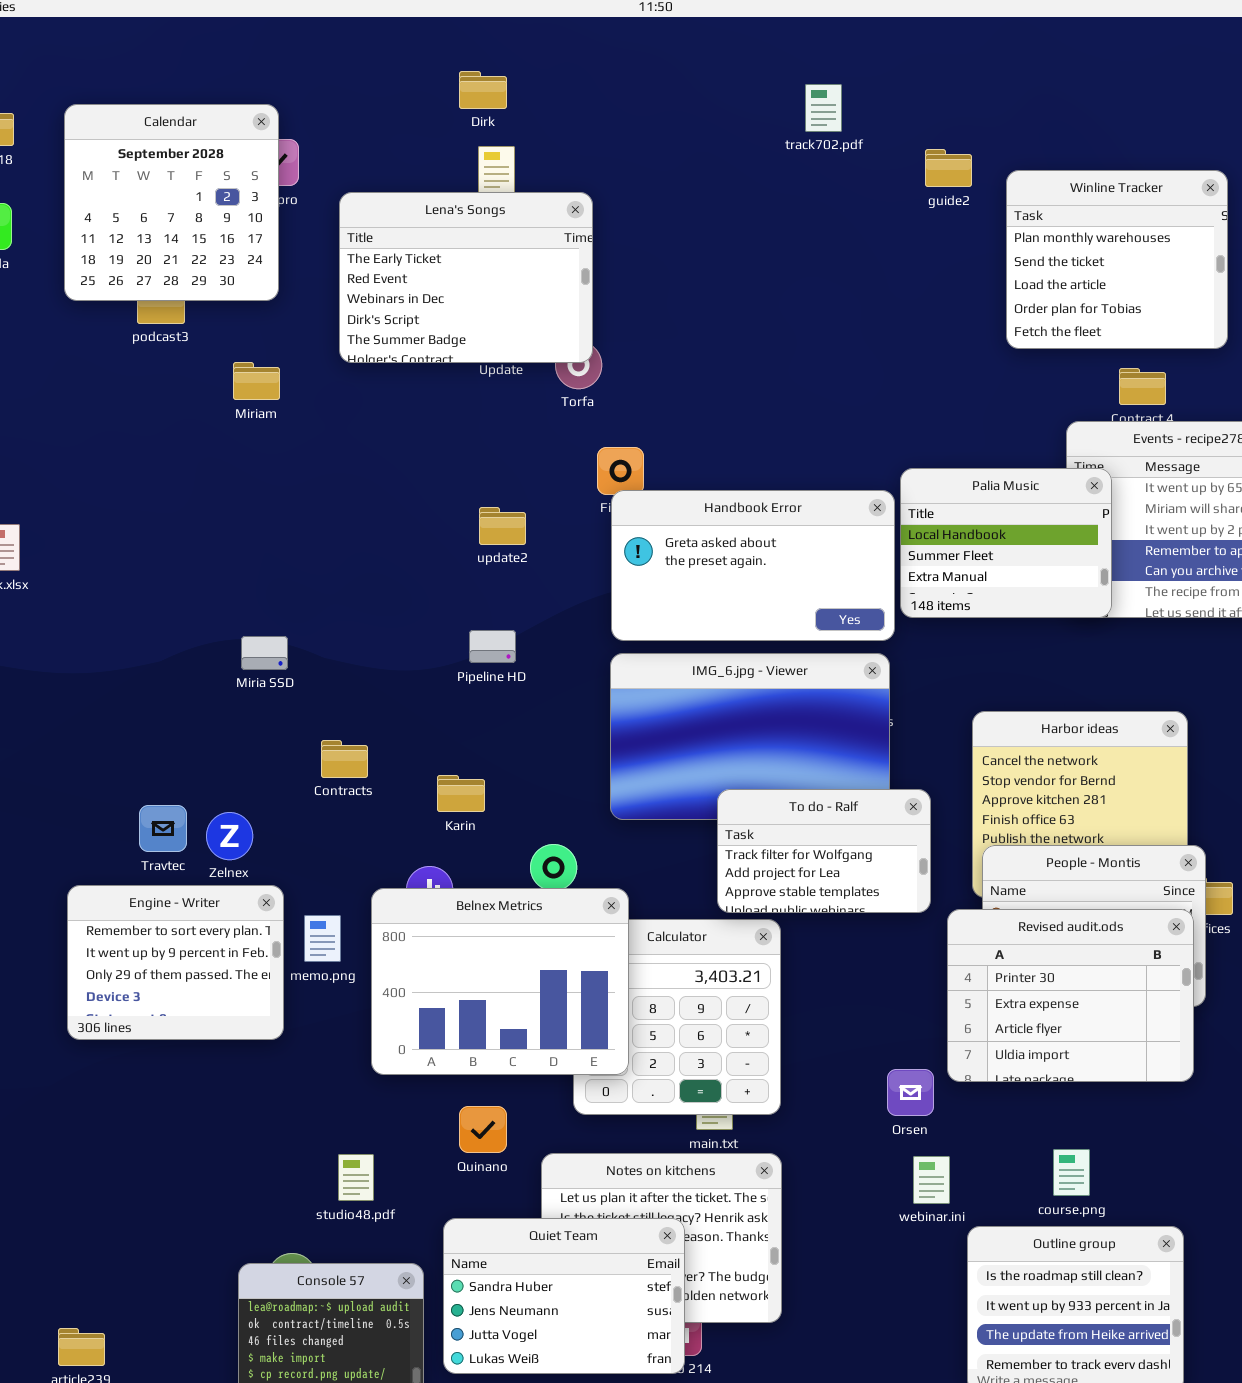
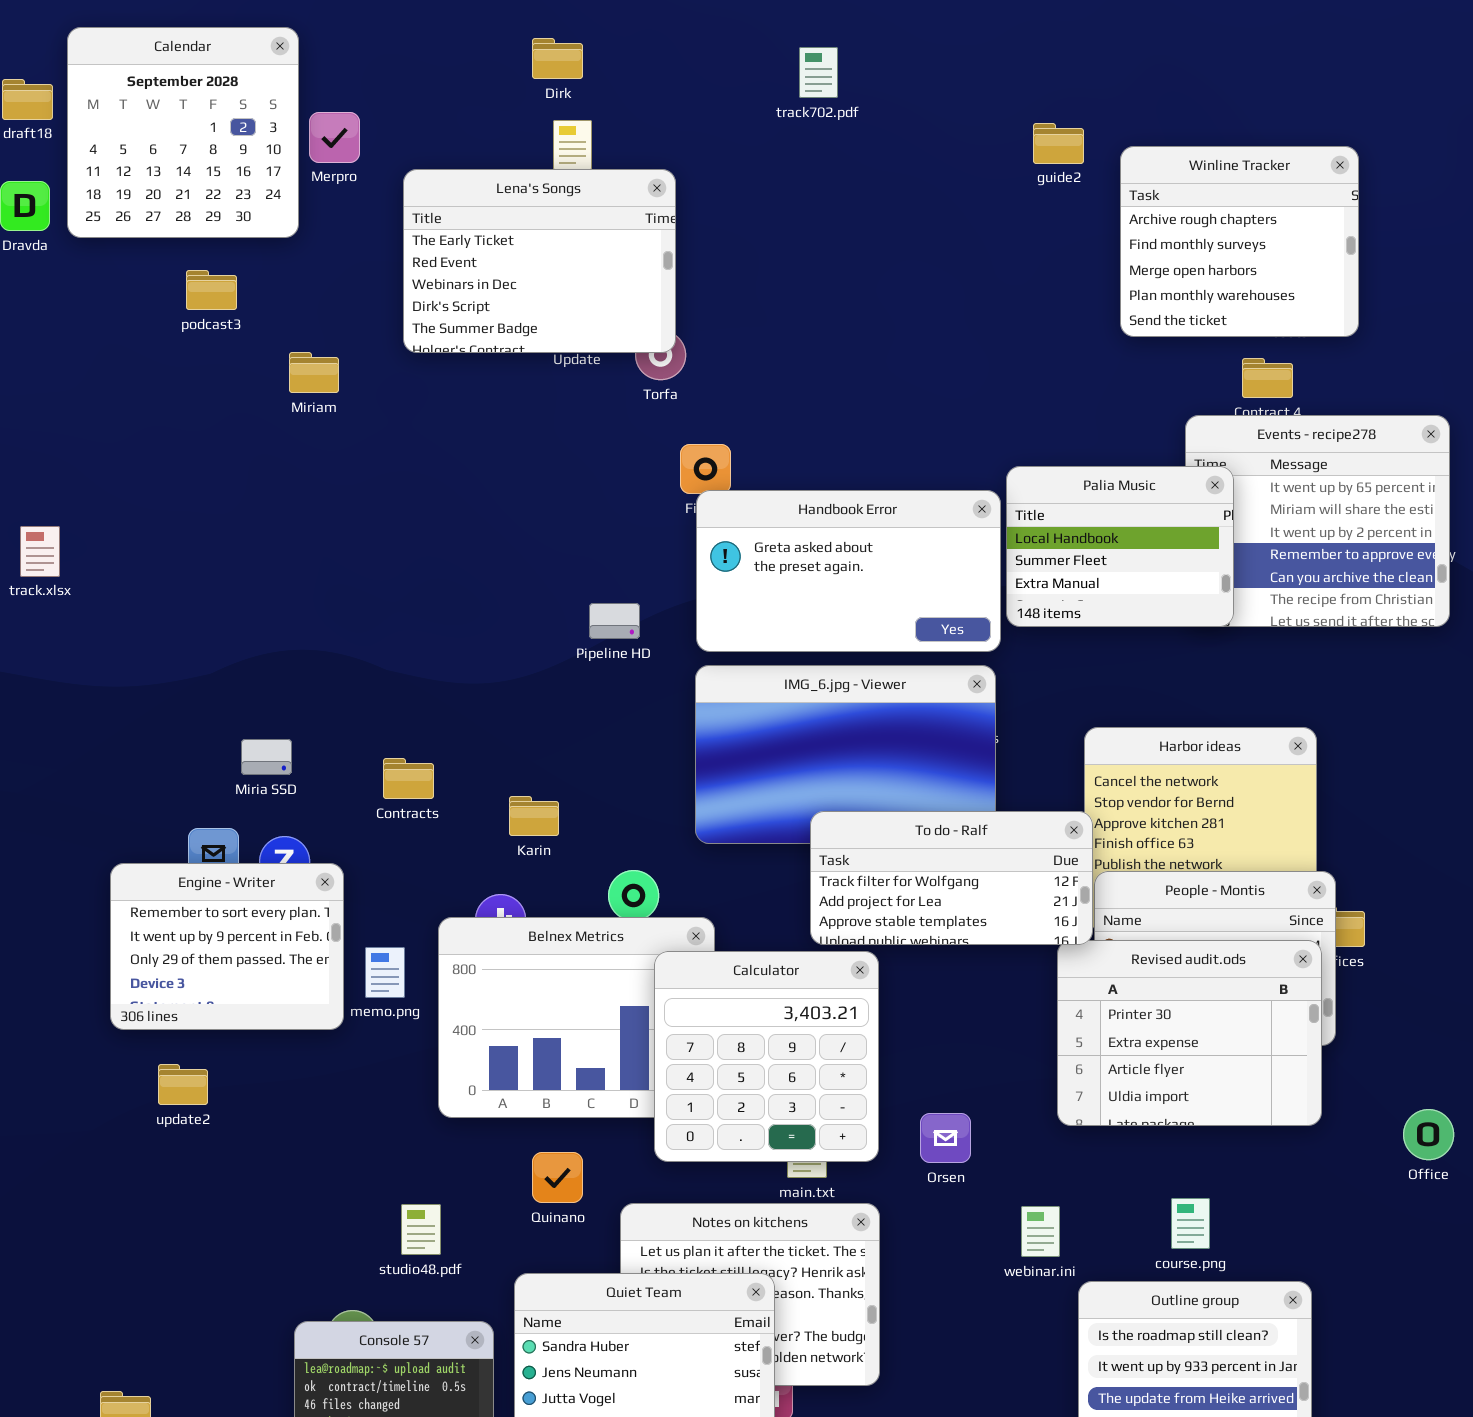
track702.pdf: [805,84,842,132] -> [799,47,838,98], moved
Calendar: [64,104,279,301] -> [67,27,299,238], moved
Winline Tracker: [1006,170,1228,349] -> [1120,146,1359,337], scrolled up 3 rows
update2: [479,507,526,545] -> [158,1064,208,1105], moved
Pipeline HD: [469,630,516,663] -> [589,603,640,639], moved
Miria SSD: [241,636,288,670] -> [241,739,292,775], moved
To do - Ralf: [717,789,931,913] -> [810,811,1093,945], resized
Engine - Writer: [67,885,284,1040] -> [110,863,344,1030], moved
Calculator: [573,919,781,1115] -> [654,951,879,1162], raised
Orsen: [887,1069,934,1116] -> [920,1113,971,1163], moved

